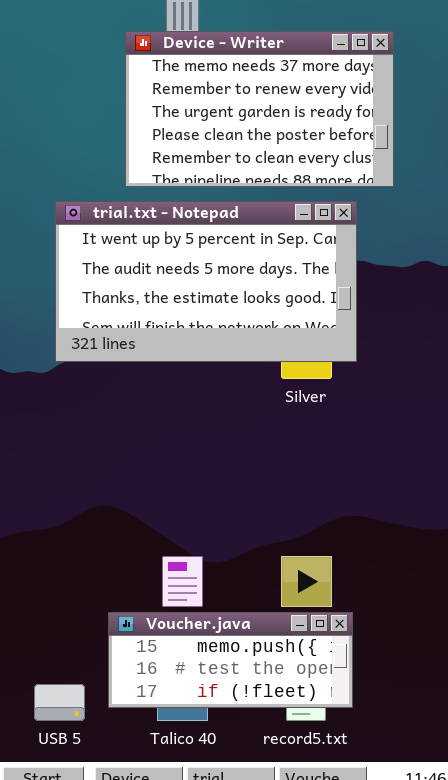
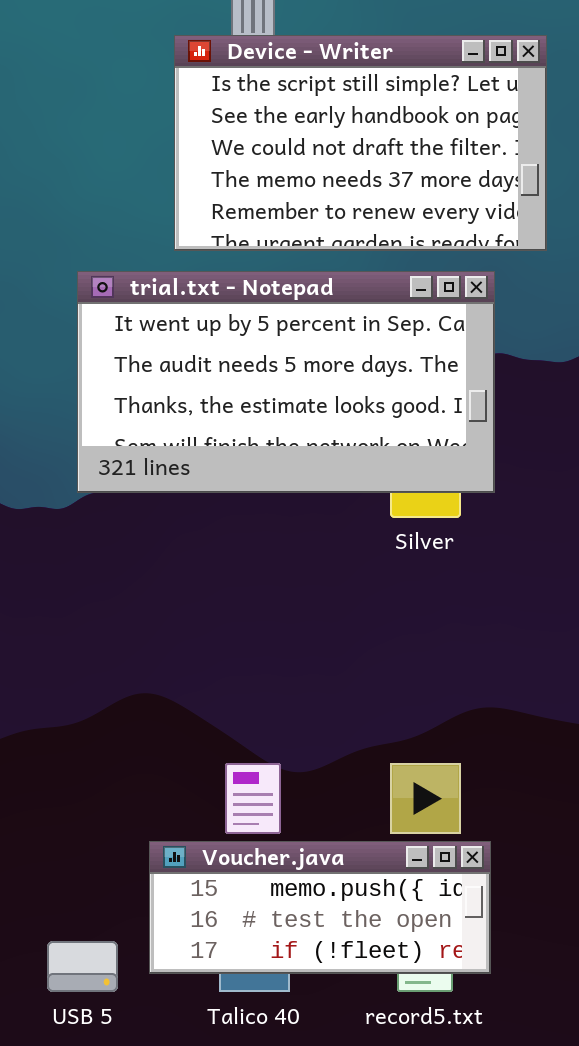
Device - Writer: [125,31,394,187] -> [174,35,547,251], scrolled up 3 rows

